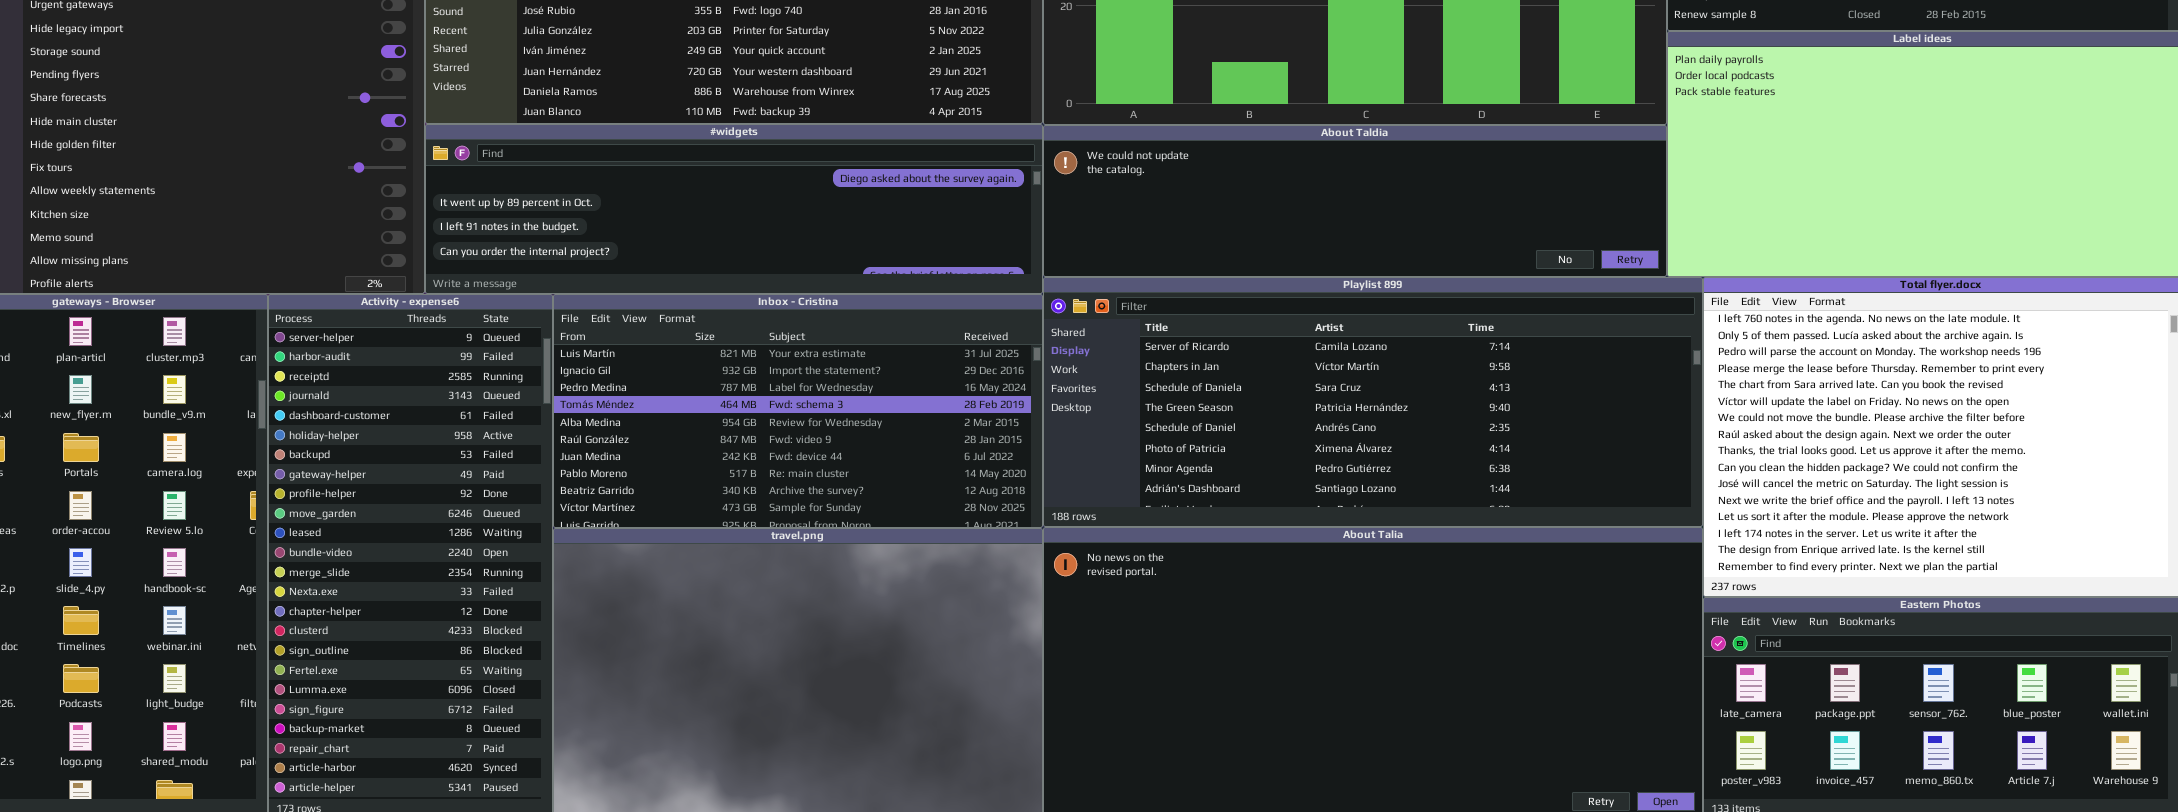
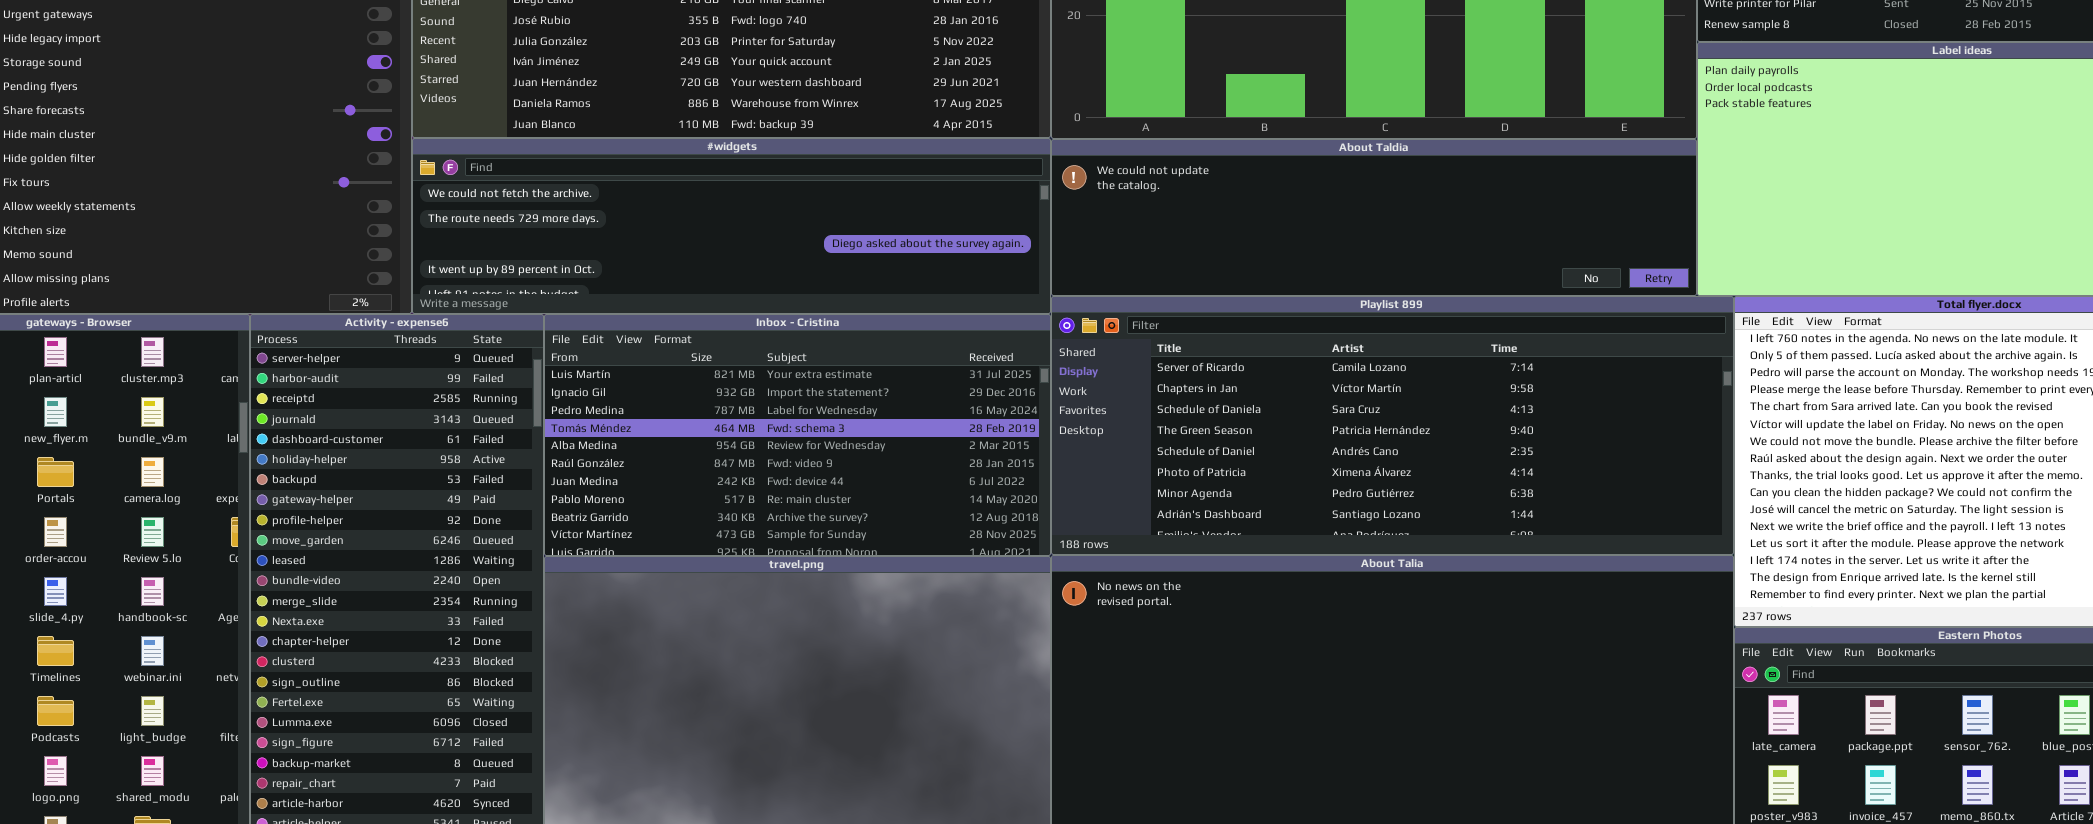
#widgets: [425,124,1043,294] -> [412,138,1051,314], scrolled up 2 rows

